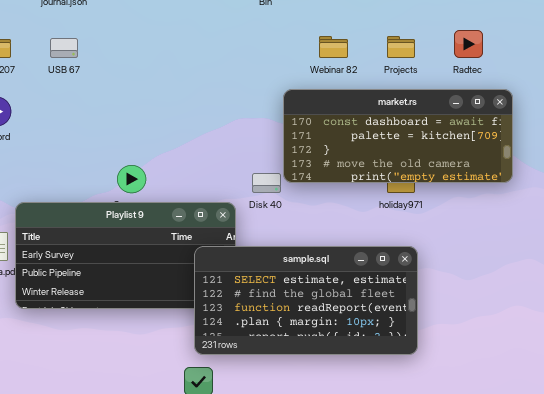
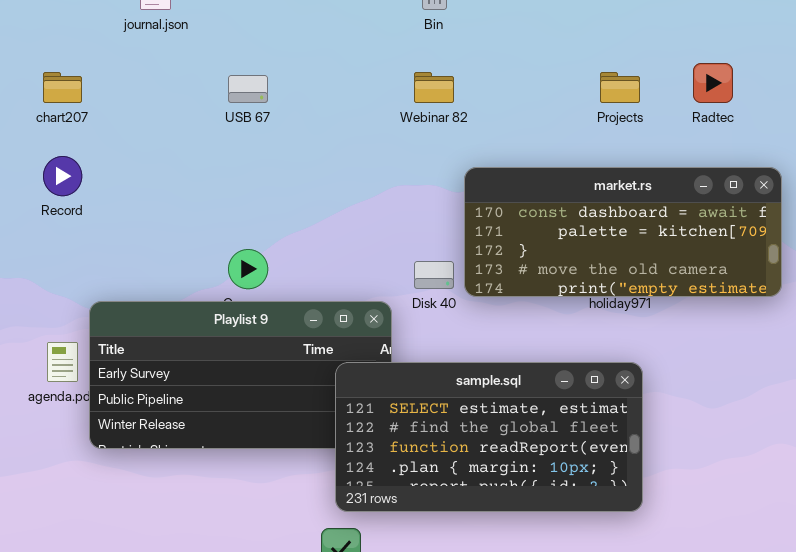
Webinar 82: [319,36,348,58] -> [414,72,454,103], moved
USB 67: [50,38,78,58] -> [228,75,268,103], moved
market.rs: [283,89,513,183] -> [464,167,782,297], moved

